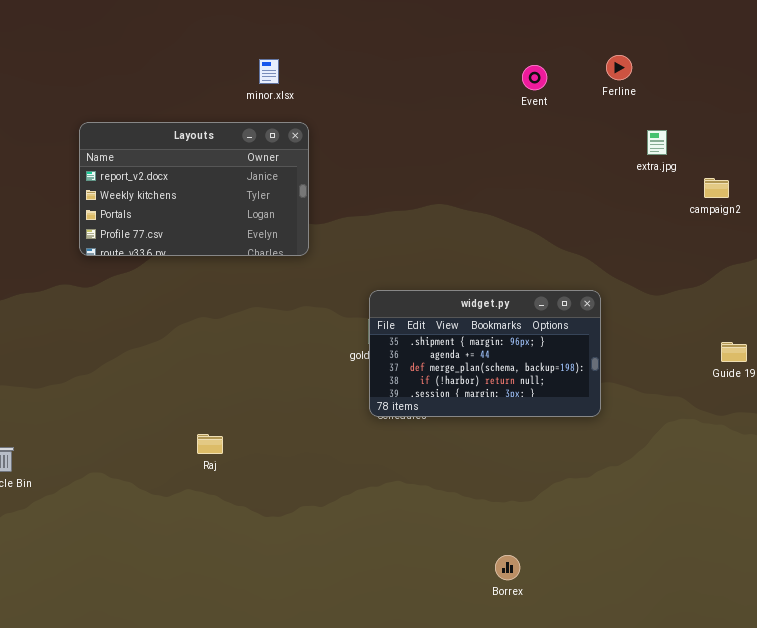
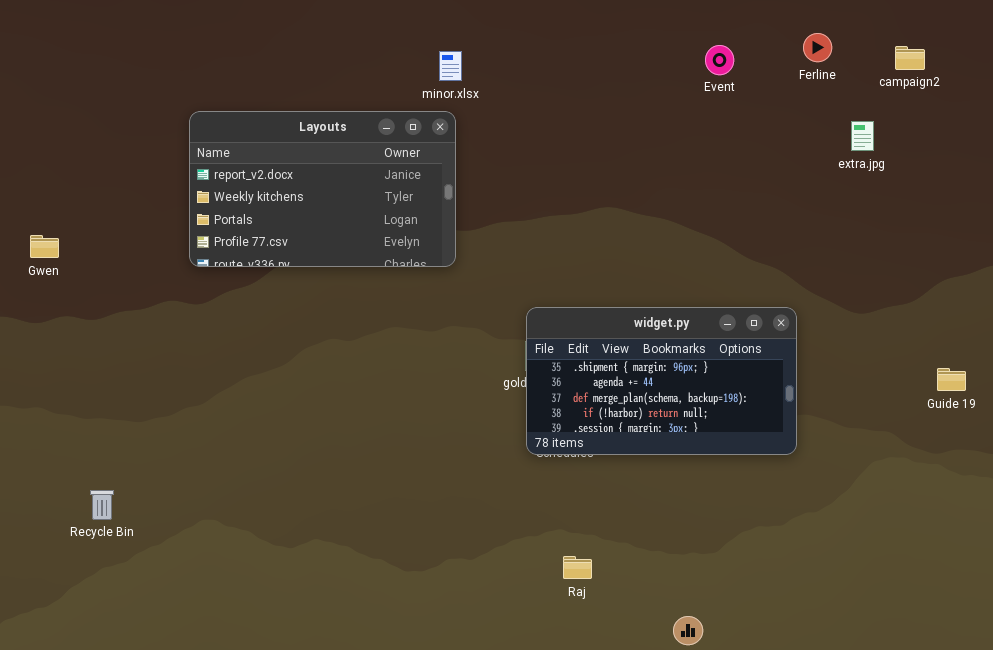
minor.xlsx: [259,59,279,84] -> [439,51,462,81], moved
campaign2: [704,178,729,198] -> [895,46,925,70], moved
Raj: [197,434,223,454] -> [563,556,592,579], moved

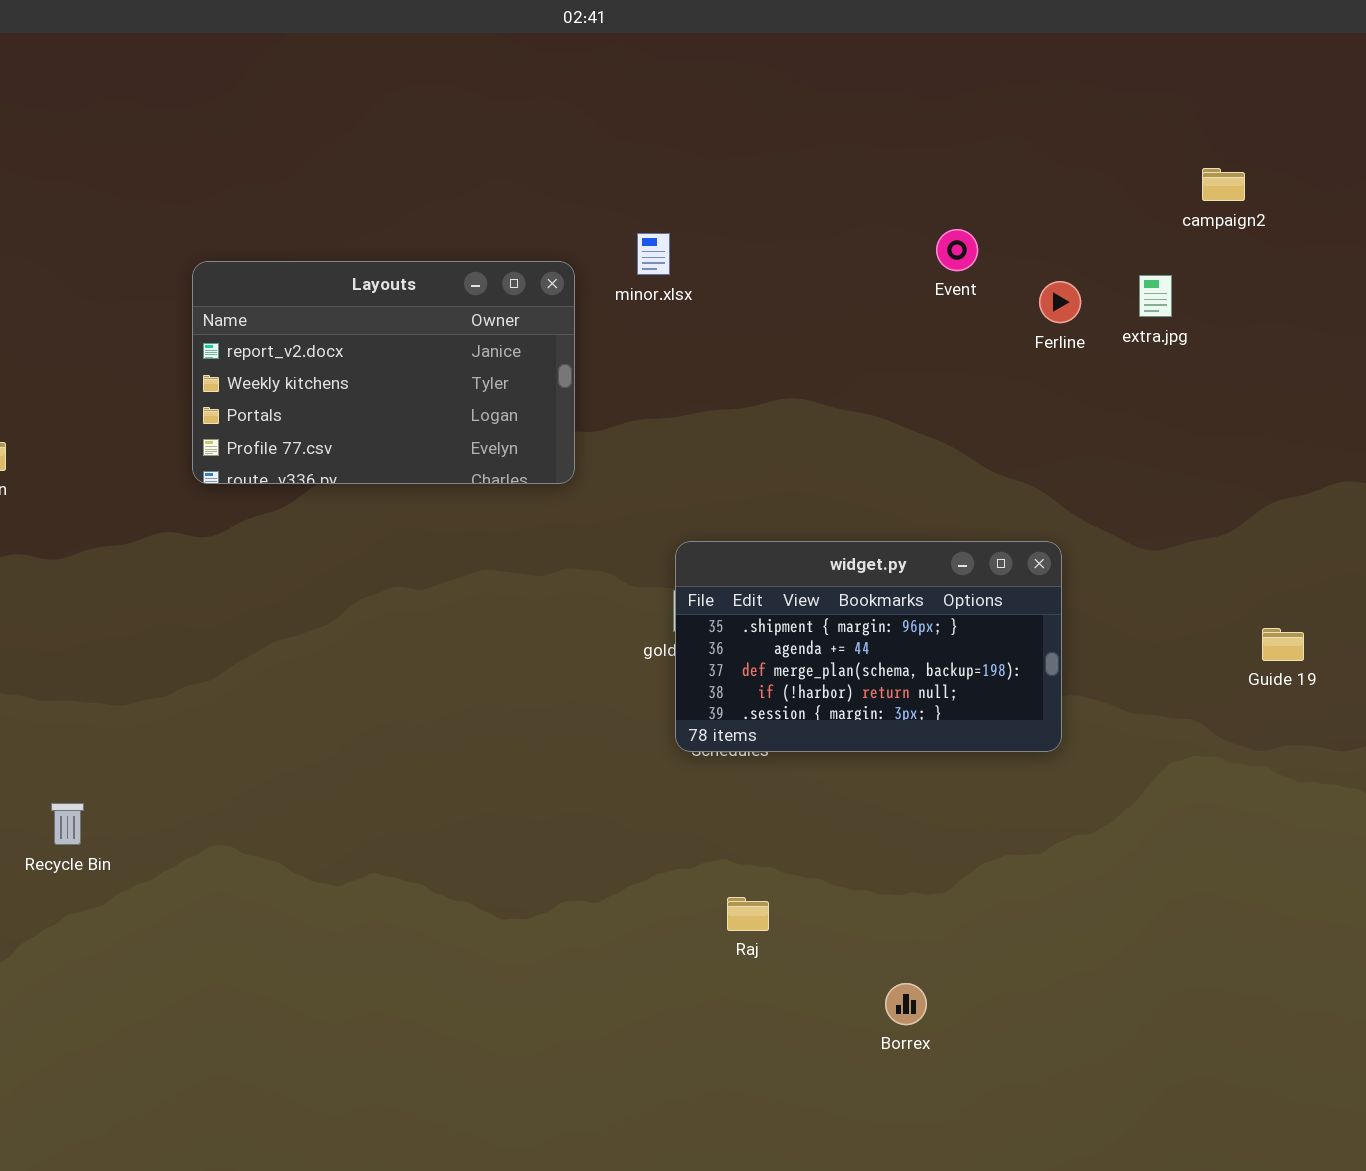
Ferline: [803,33,832,62] -> [1039,281,1081,323], moved
Event: [705,45,734,75] -> [936,229,978,271], moved
minor.xlsx: [439,51,462,81] -> [637,233,670,275], moved

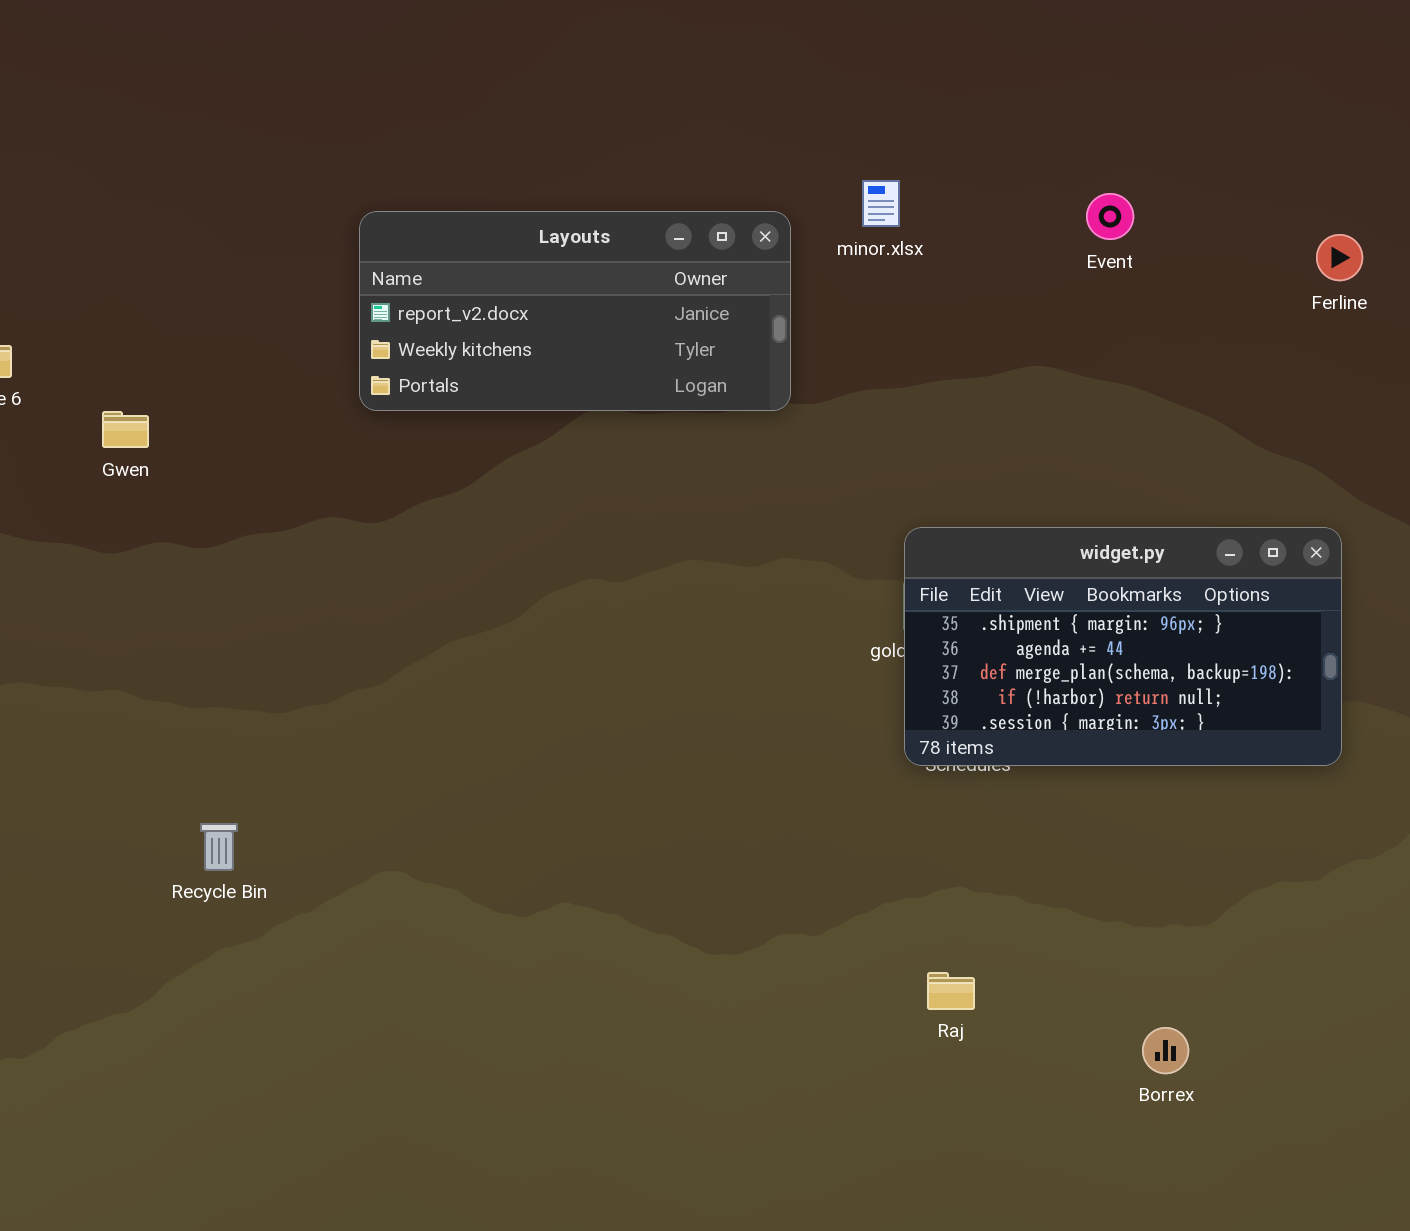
Event: [936,229,978,271] -> [1086,193,1134,240], moved
Layouts: [192,261,575,484] -> [359,211,791,411], resized
Raj: [727,897,769,931] -> [927,972,975,1010], moved

